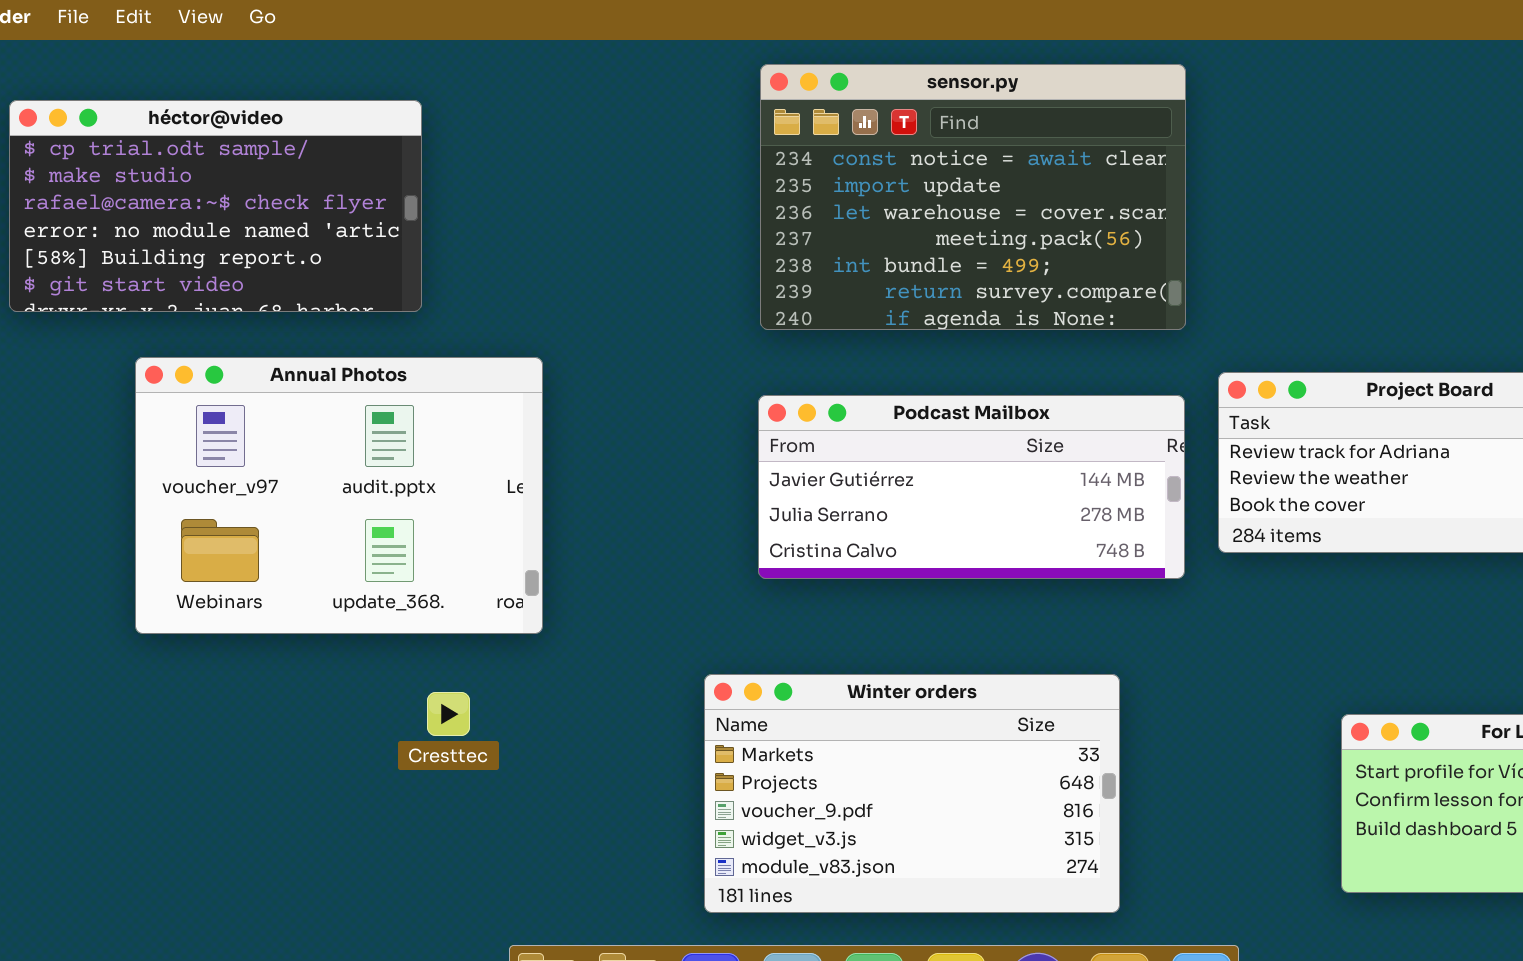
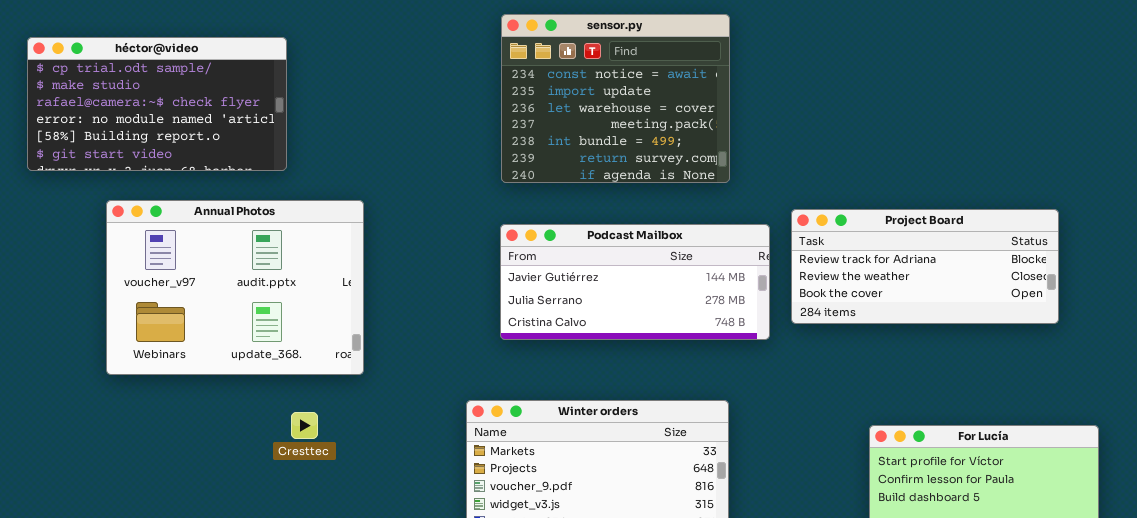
sensor.py: [760,64,1186,330] -> [501,14,730,183], resized

